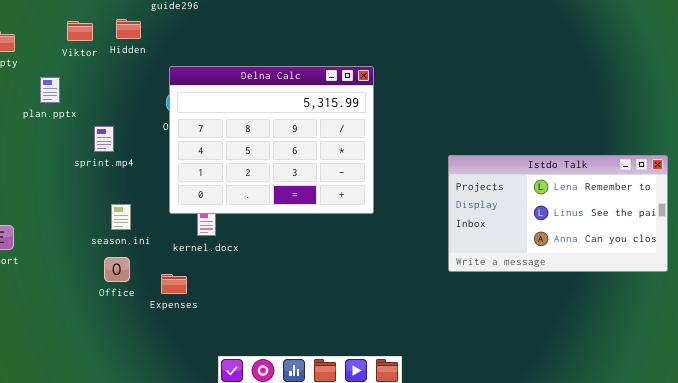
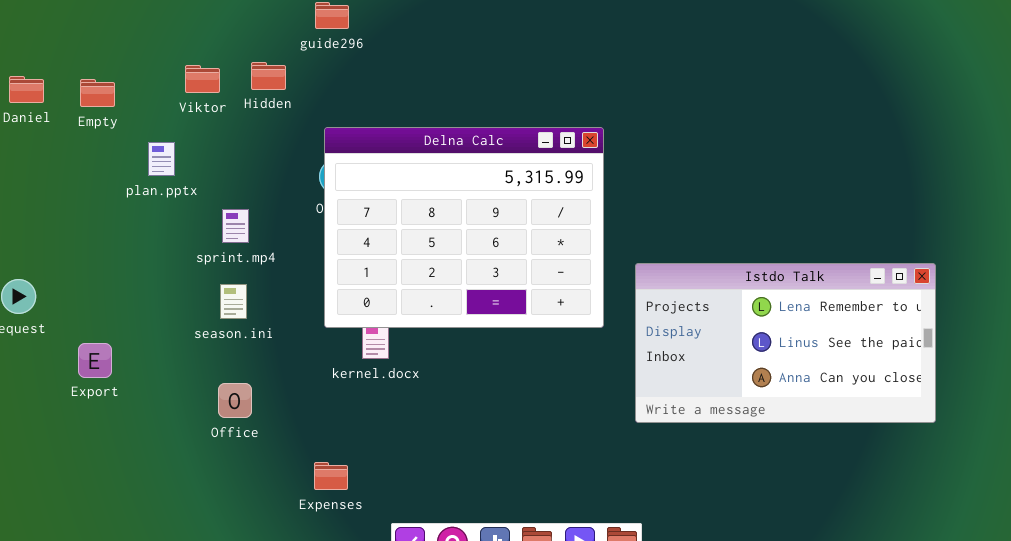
Istdo Talk: [448,155,668,272] -> [635,263,936,423], moved
season.ini: [111,204,131,230] -> [220,284,247,319], moved
Office: [104,257,130,282] -> [218,383,252,418], moved
Expenses: [161,274,187,294] -> [314,462,348,490], moved

